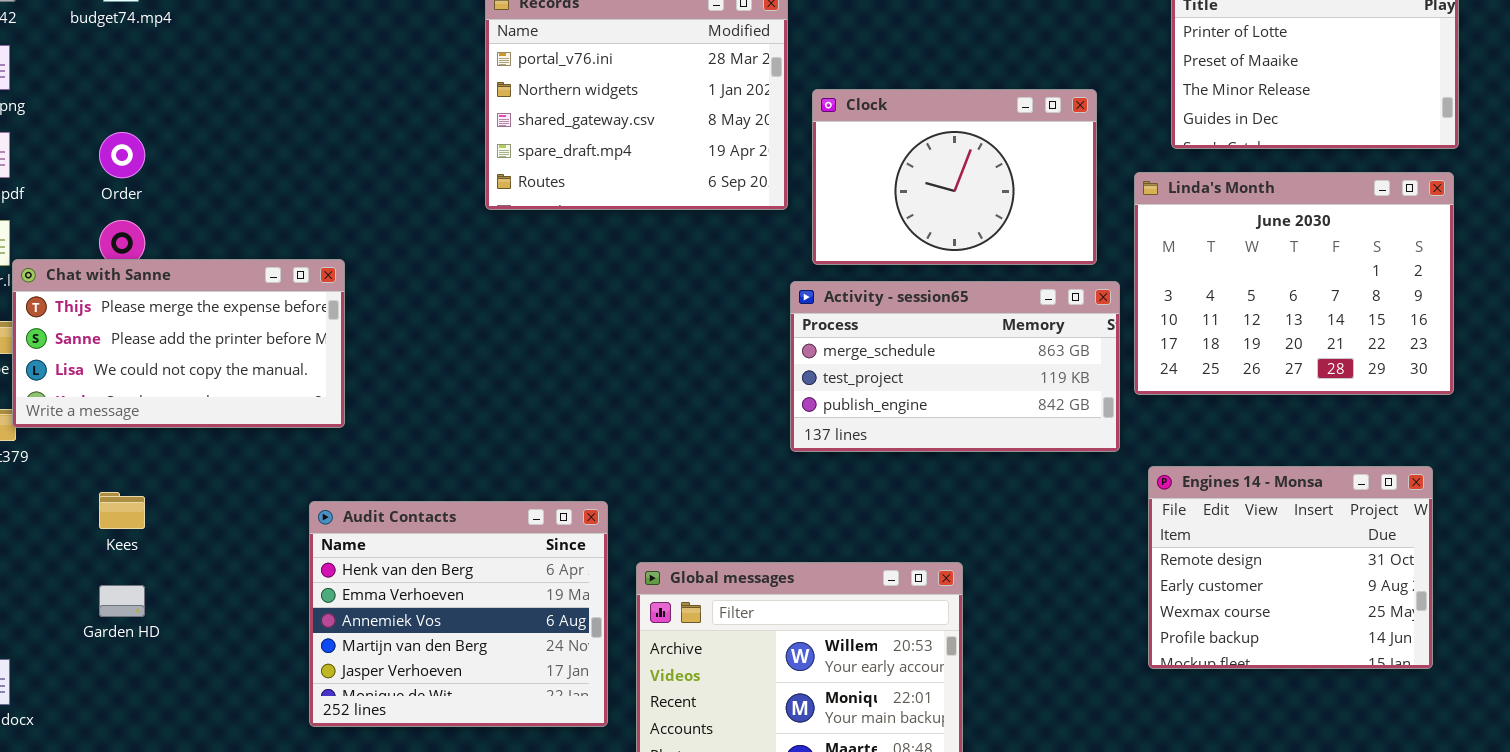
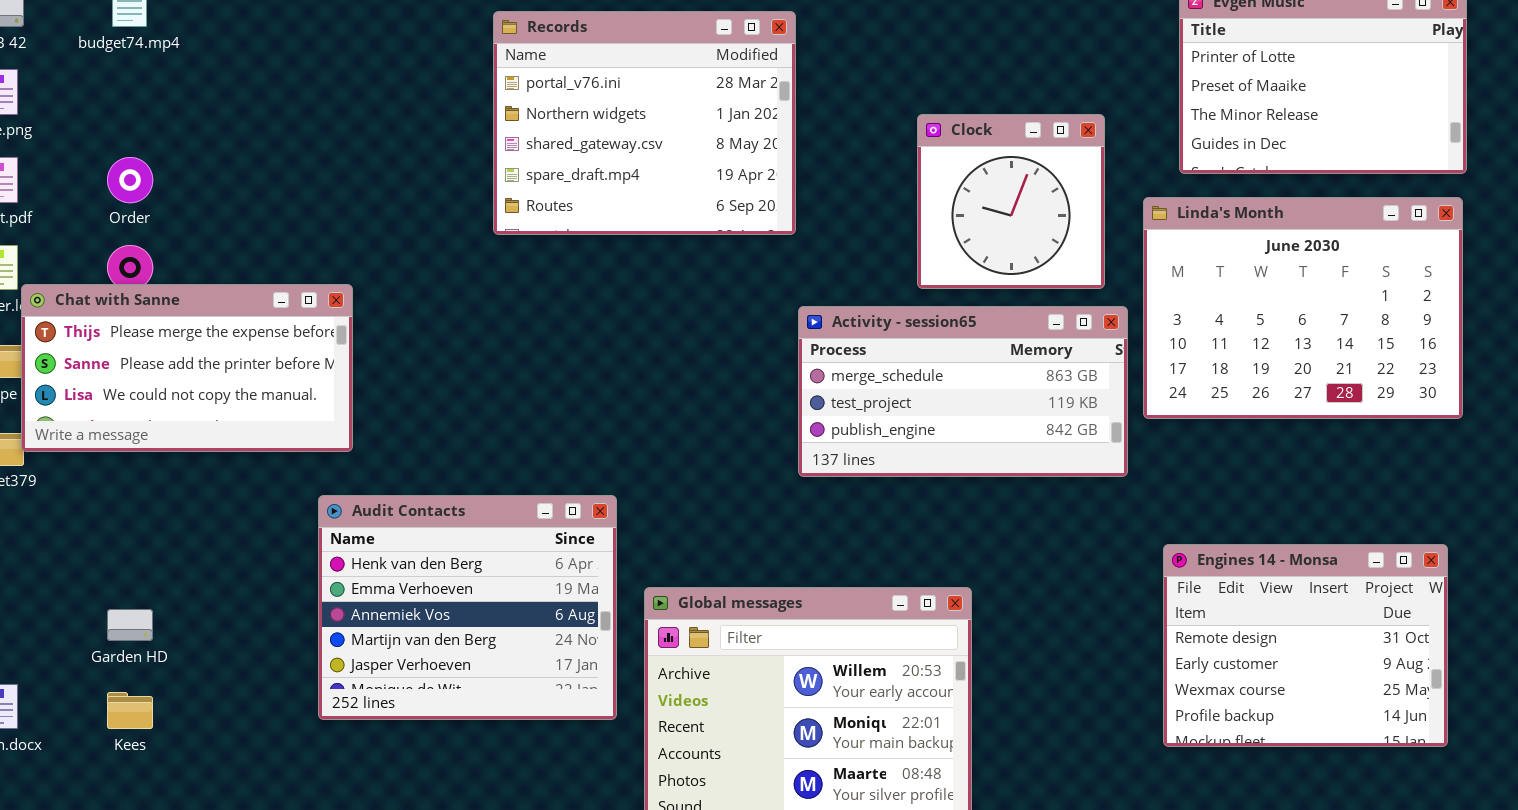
Clock: [812,89,1097,265] -> [917,114,1105,289], resized
Engines 14 - Monsa: [1148,466,1433,669] -> [1163,544,1448,747], moved
Kees: [99,492,145,529] -> [107,692,153,729], moved
Audit Contacts: [309,501,608,727] -> [318,495,617,720], moved

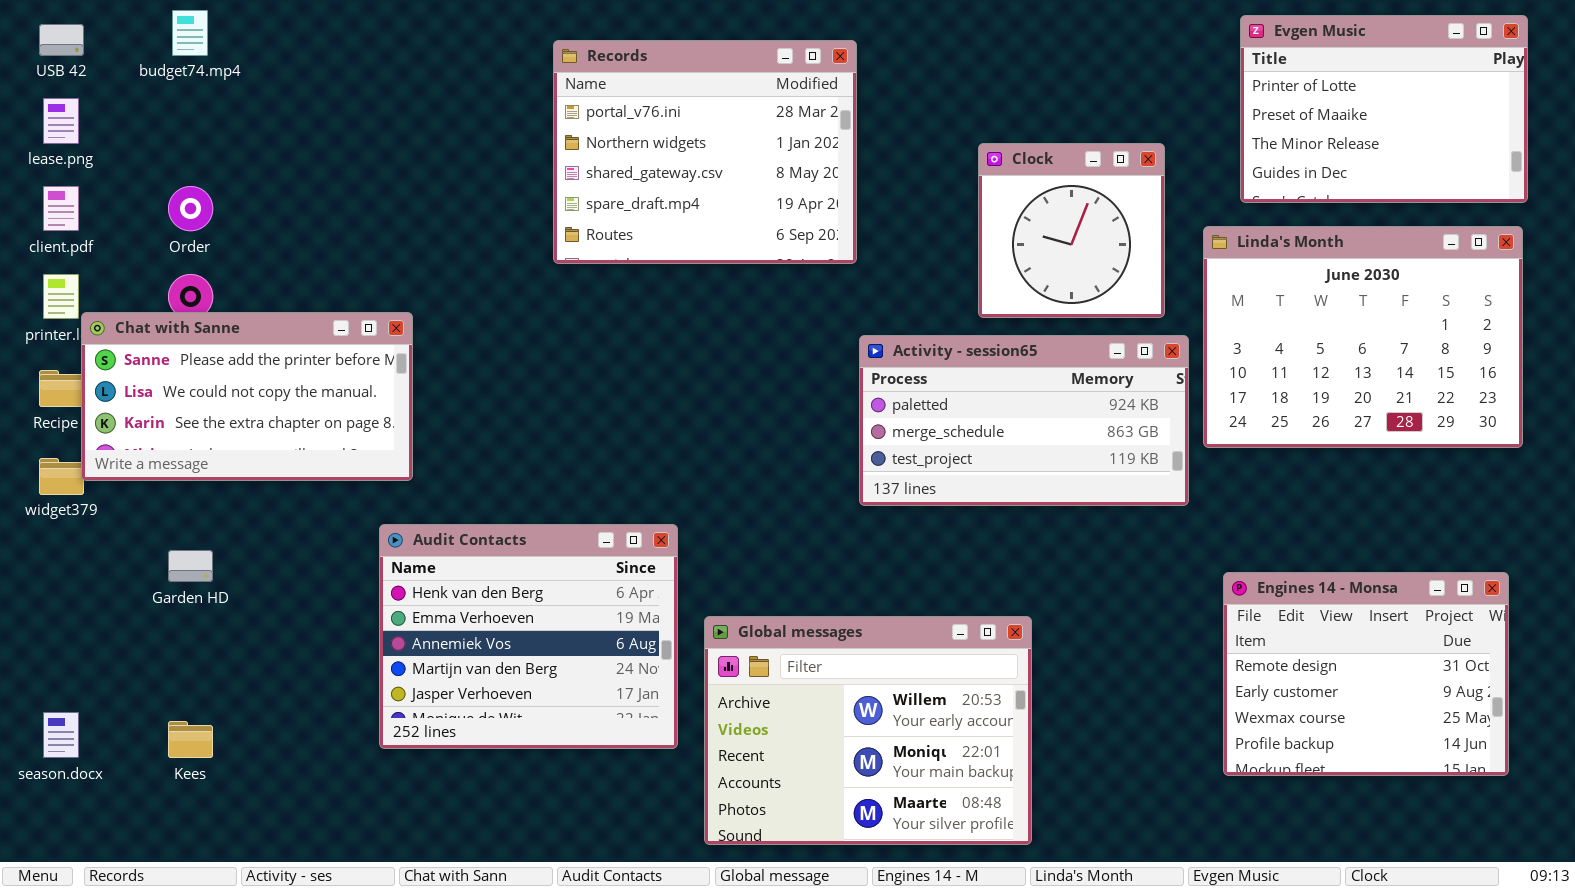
Chat with Sanne: [21,284,353,452] -> [81,312,413,481], scrolled down 1 row
Activity - session65: [798,306,1128,477] -> [859,335,1189,506], scrolled up 1 row
Garden HD: [107,609,153,641] -> [168,550,213,582], moved

